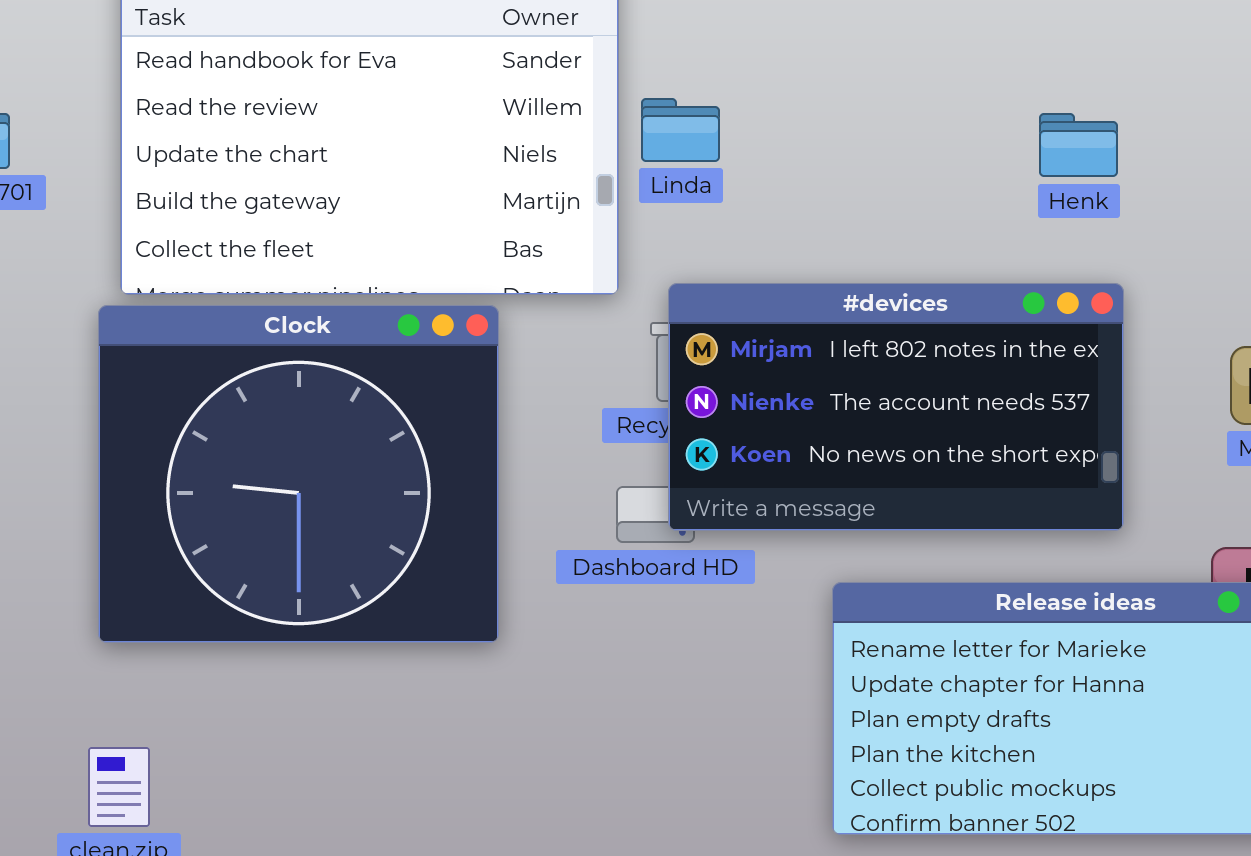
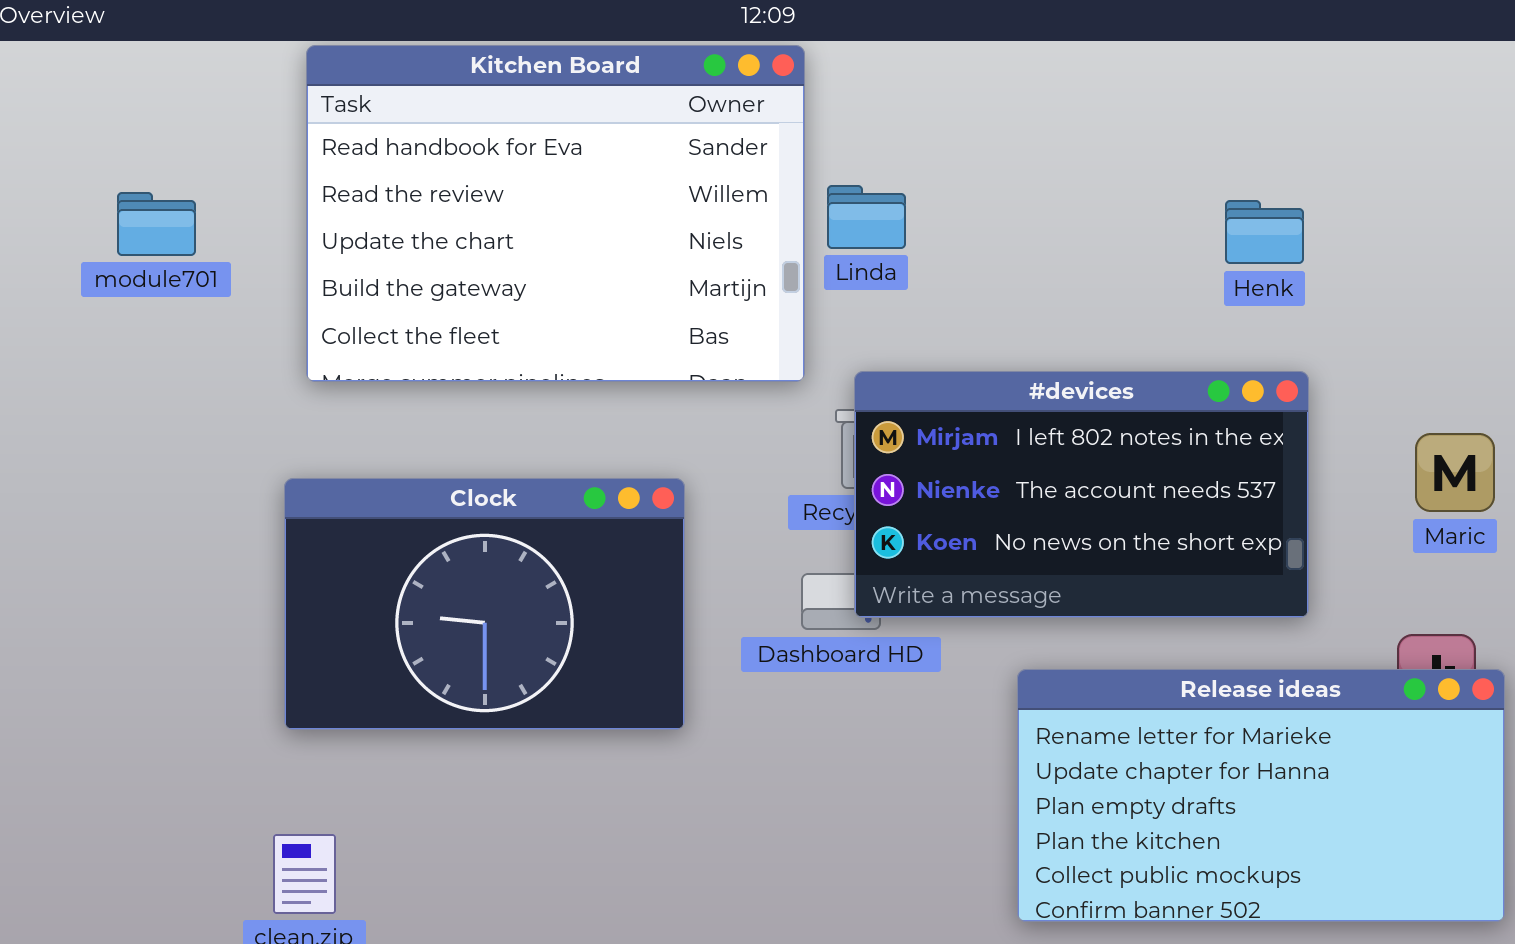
Clock: [98,305,499,643] -> [284,478,685,730], resized

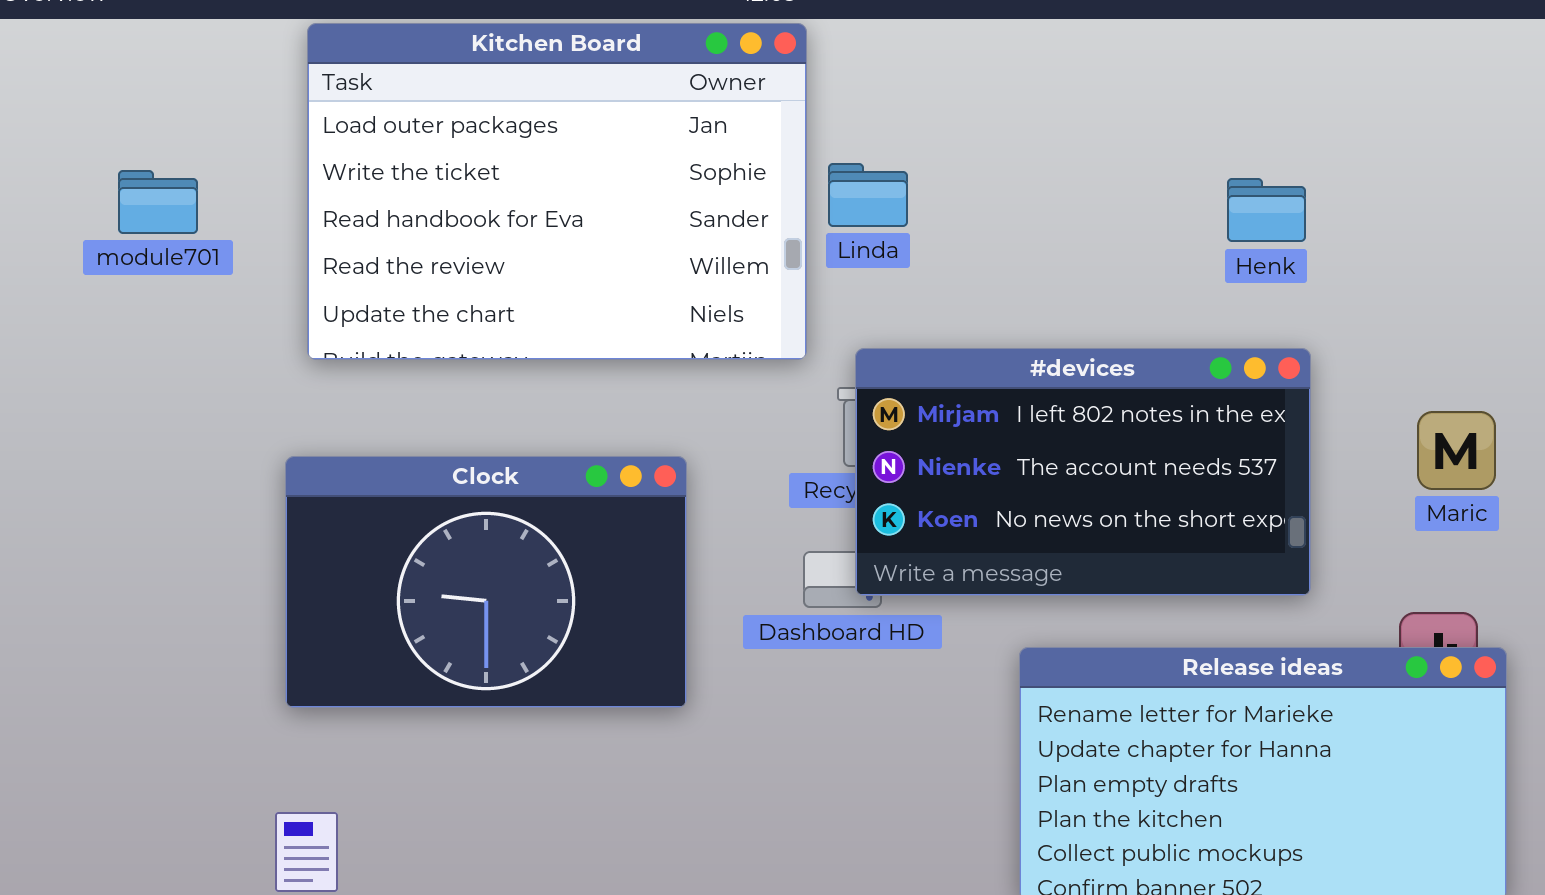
Kitchen Board: [306,45,805,382] -> [307,23,807,360], scrolled up 2 rows

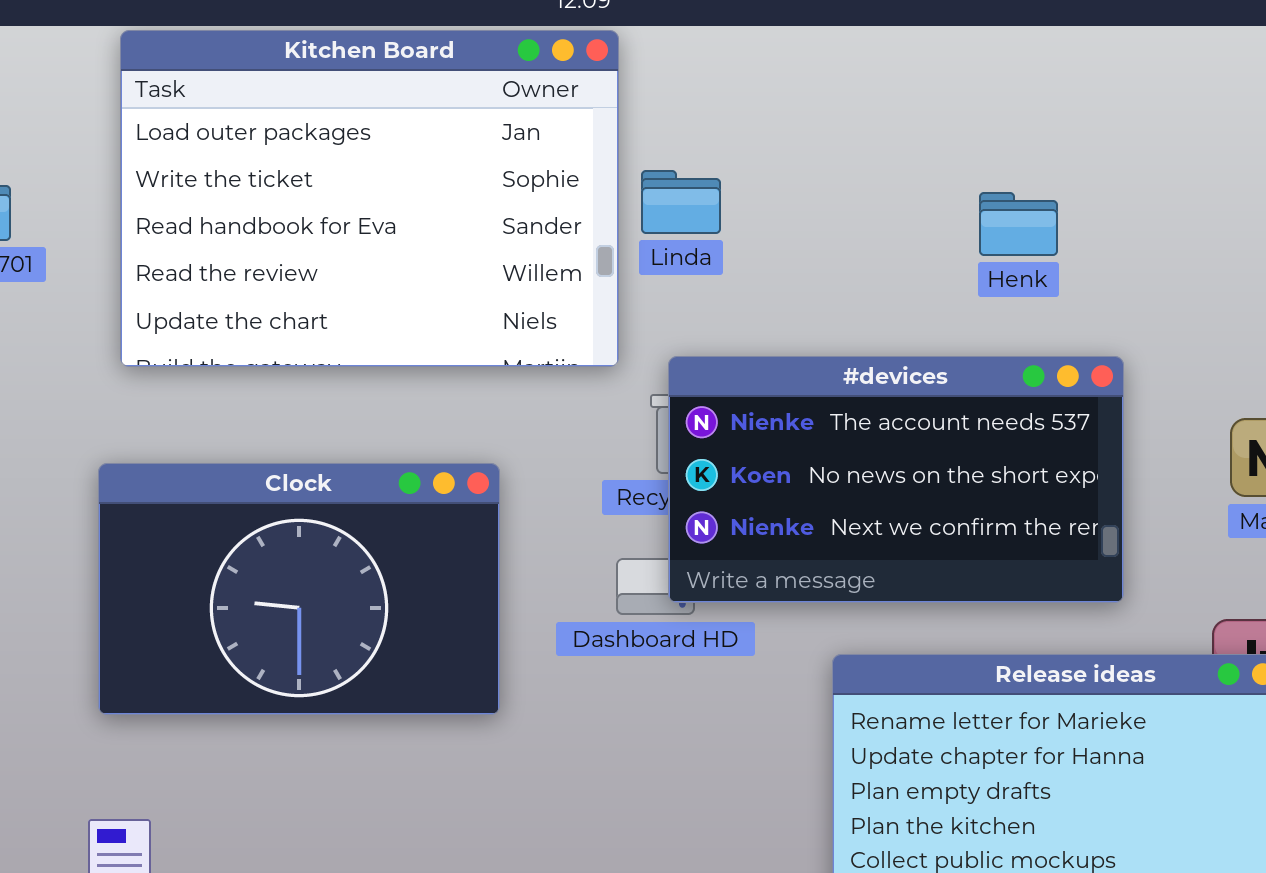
Henk: [1227,178,1306,242] -> [979,192,1058,256], moved
#devices: [855,348,1311,596] -> [668,356,1124,603], scrolled down 1 row

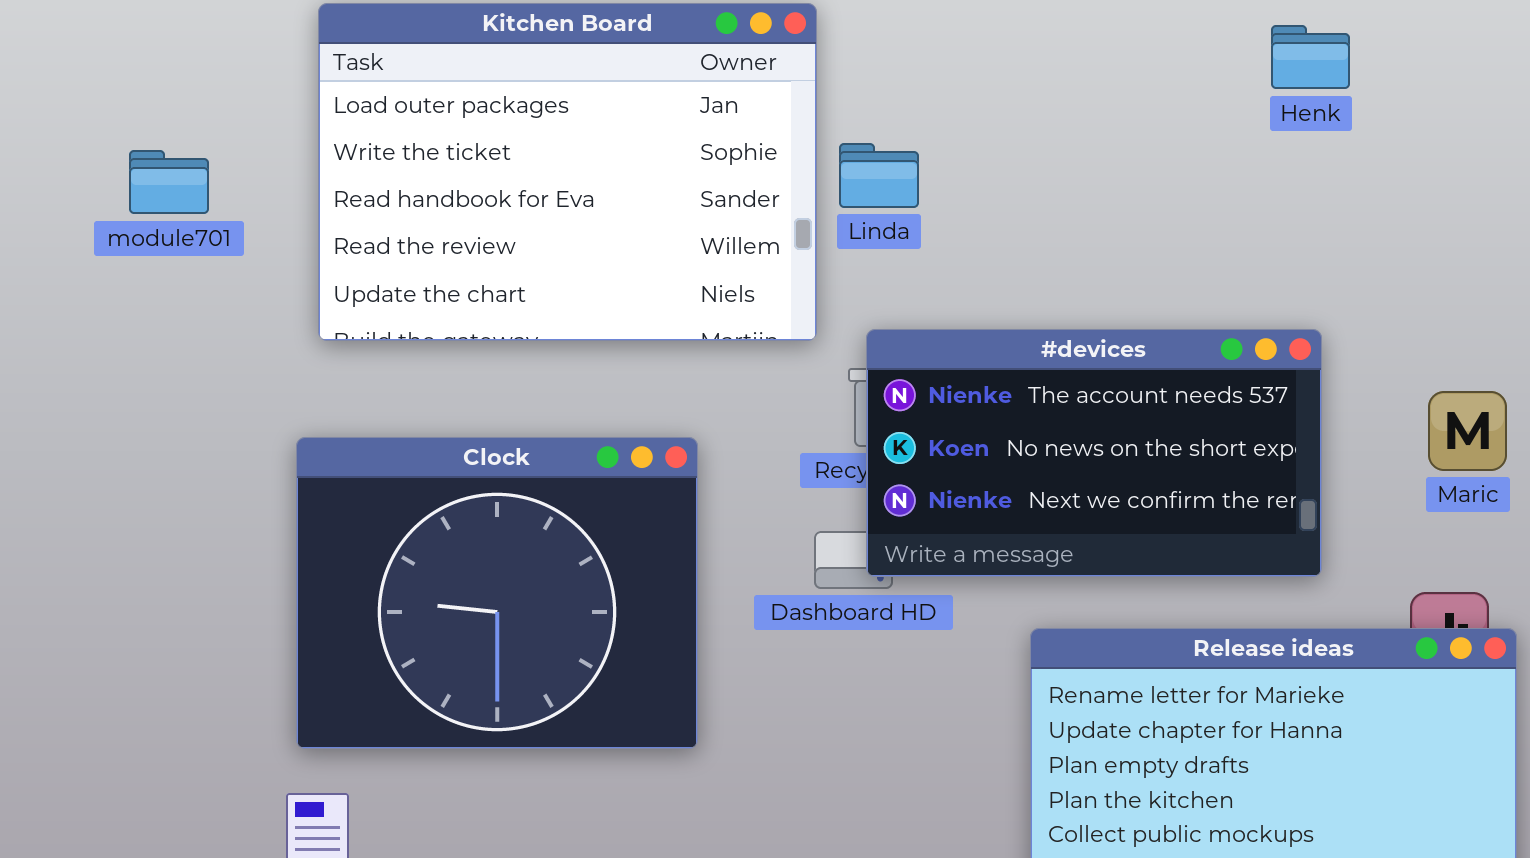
Henk: [979,192,1058,256] -> [1271,25,1350,89], moved
Clock: [98,463,500,715] -> [296,437,698,749], resized

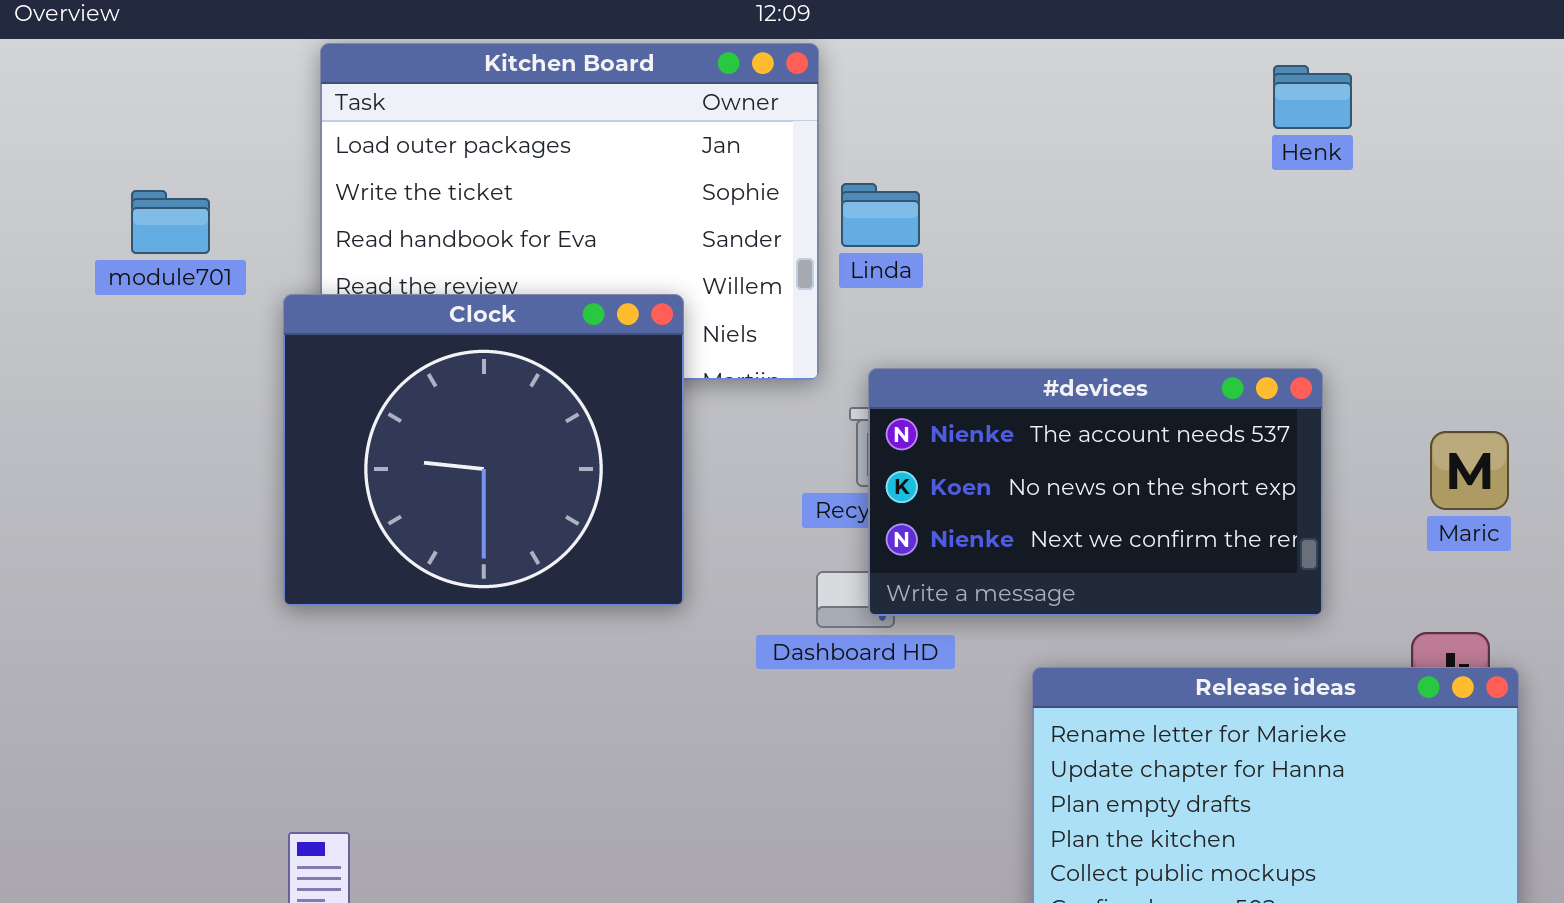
Clock: [296,437,698,749] -> [283,294,684,606], moved

